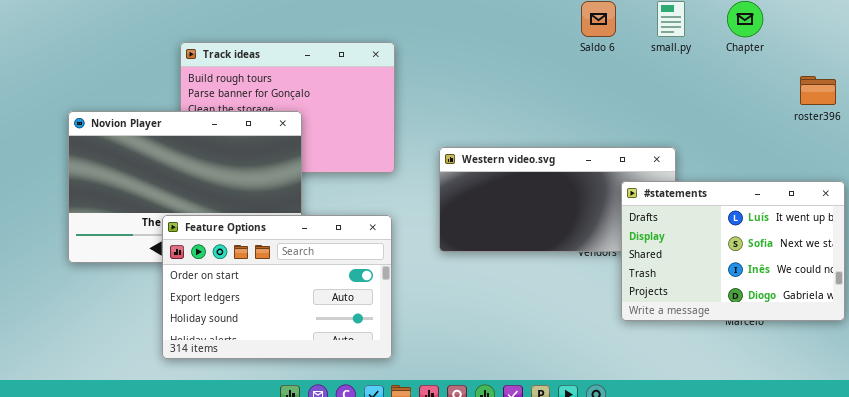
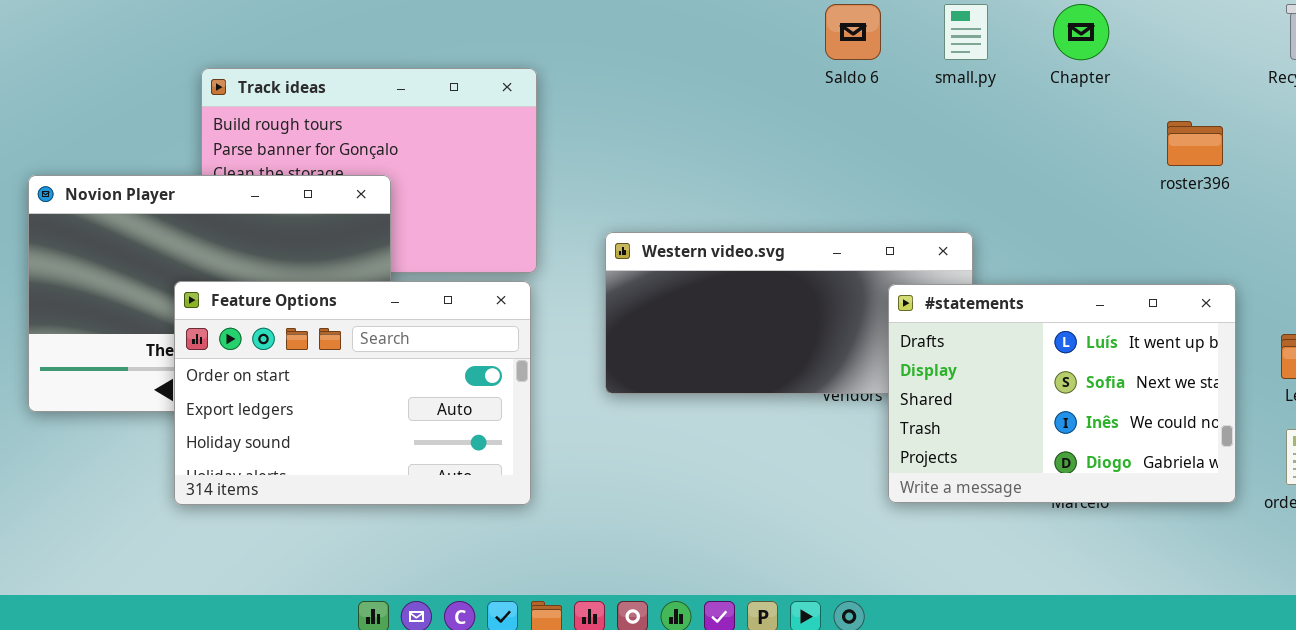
Feature Options: [162,215,392,359] -> [174,281,531,505], moved

